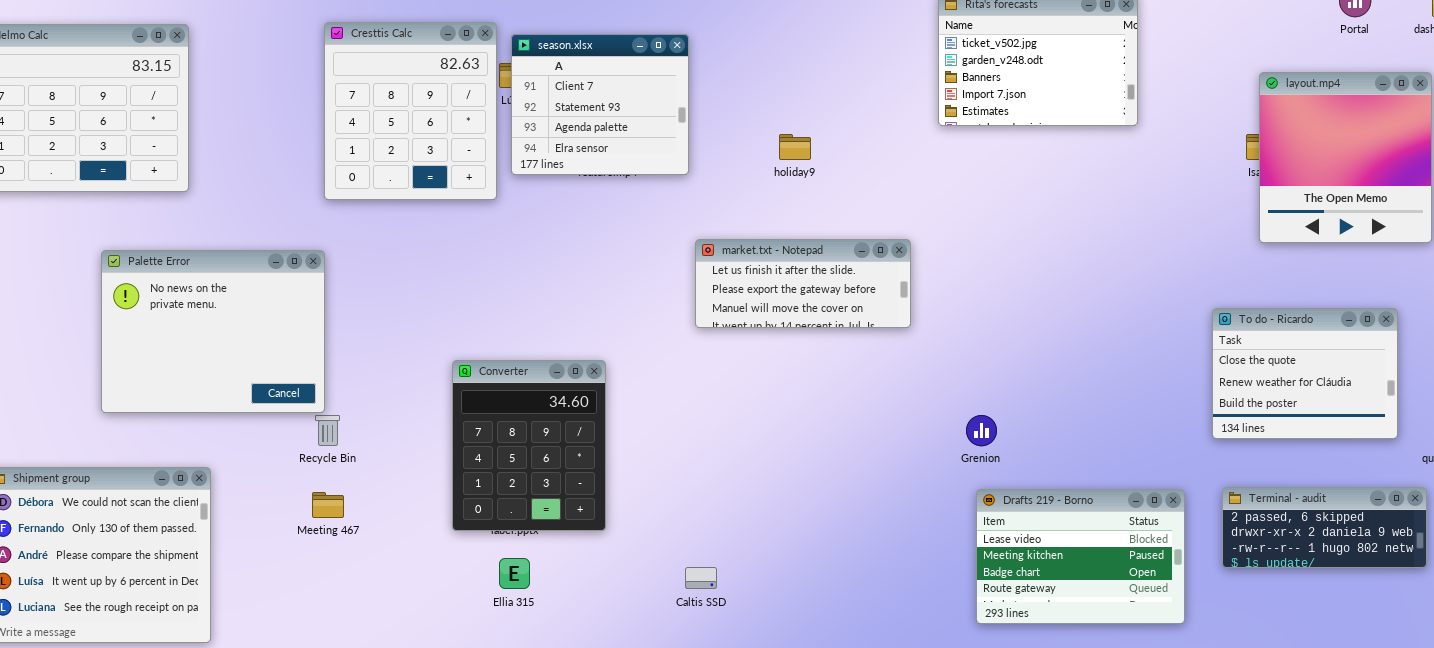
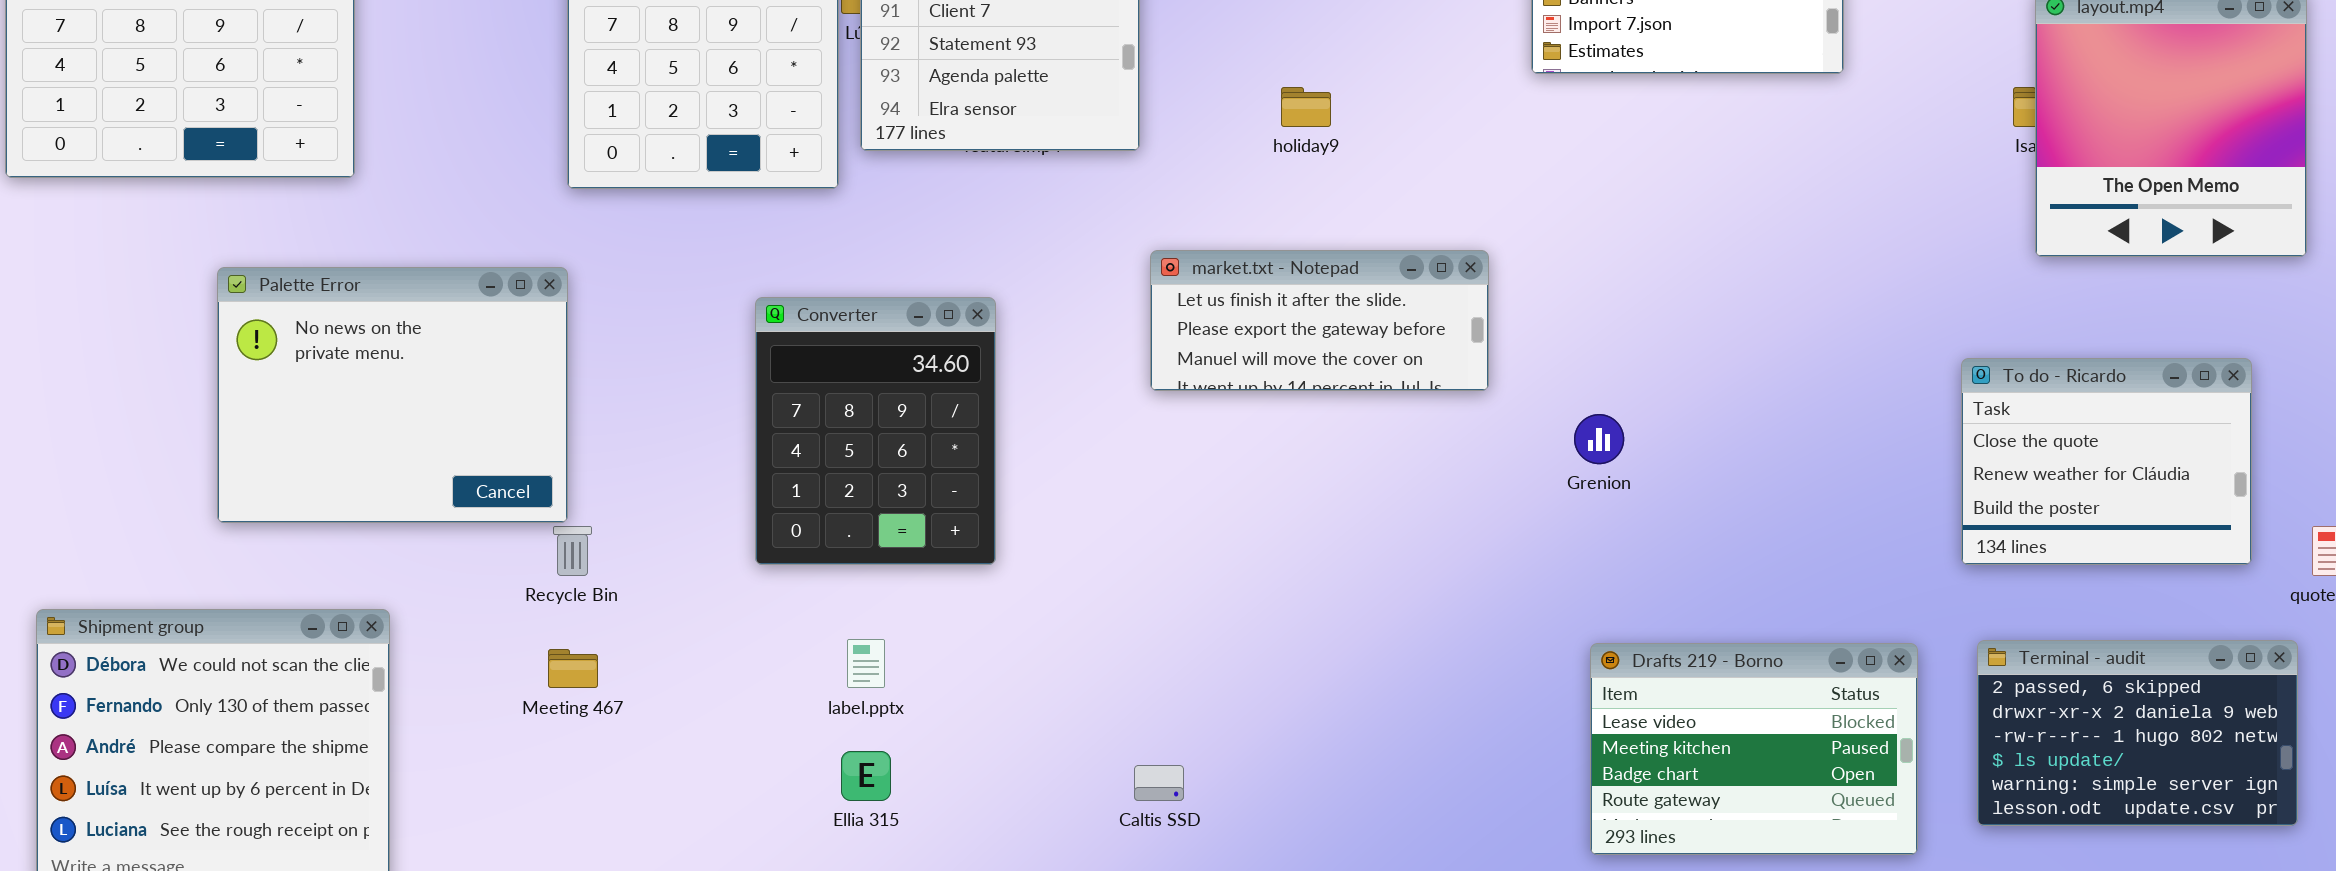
Converter: [452,360,606,531] -> [755,297,996,565], moved
Grenion: [966,415,997,446] -> [1574,414,1624,464], moved
Terminal - audit: [1222,487,1427,568] -> [1977,640,2298,826], resized

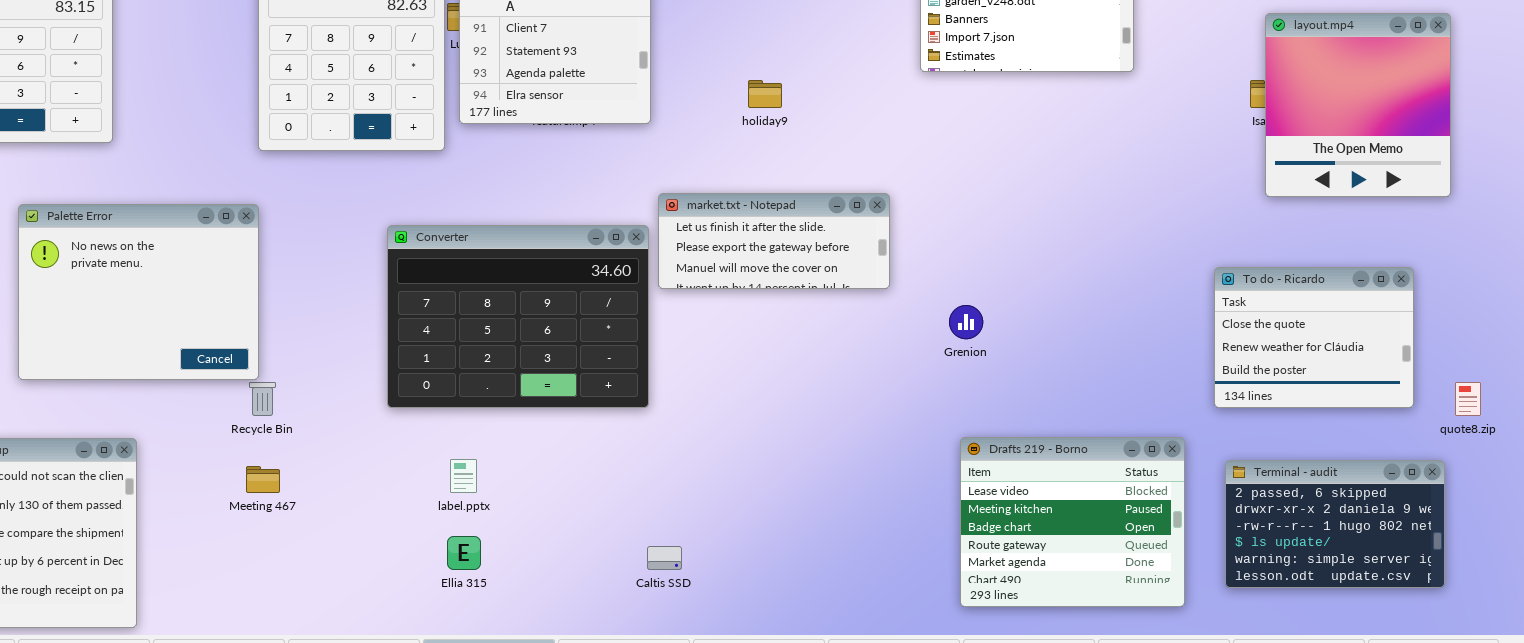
Converter: [755,297,996,565] -> [387,225,649,408], resized
Drafts 219 - Borno: [1590,643,1918,855] -> [960,437,1185,607], resized

